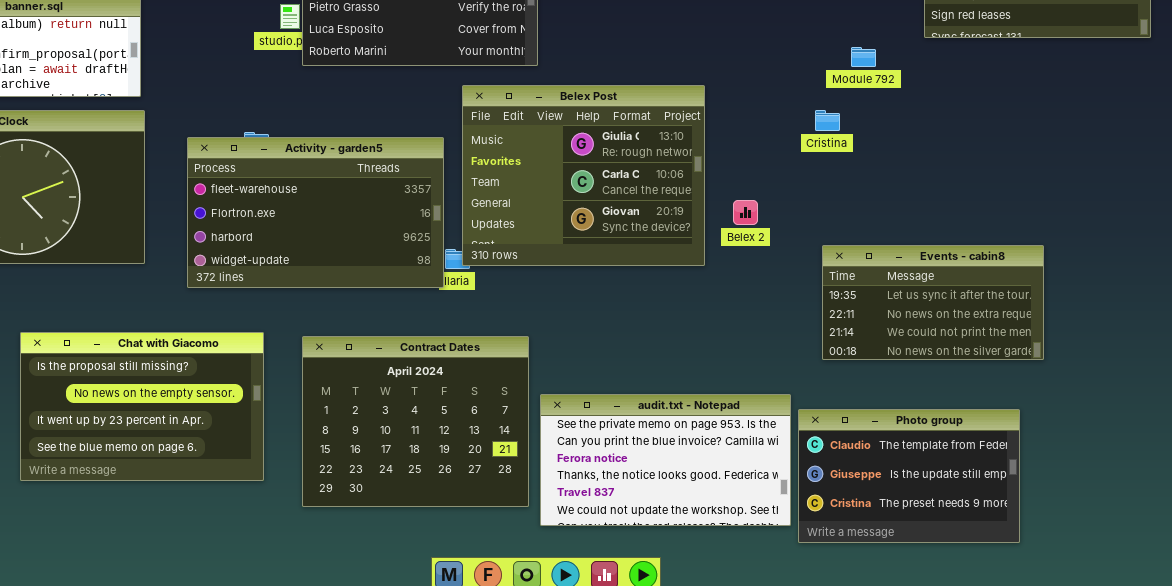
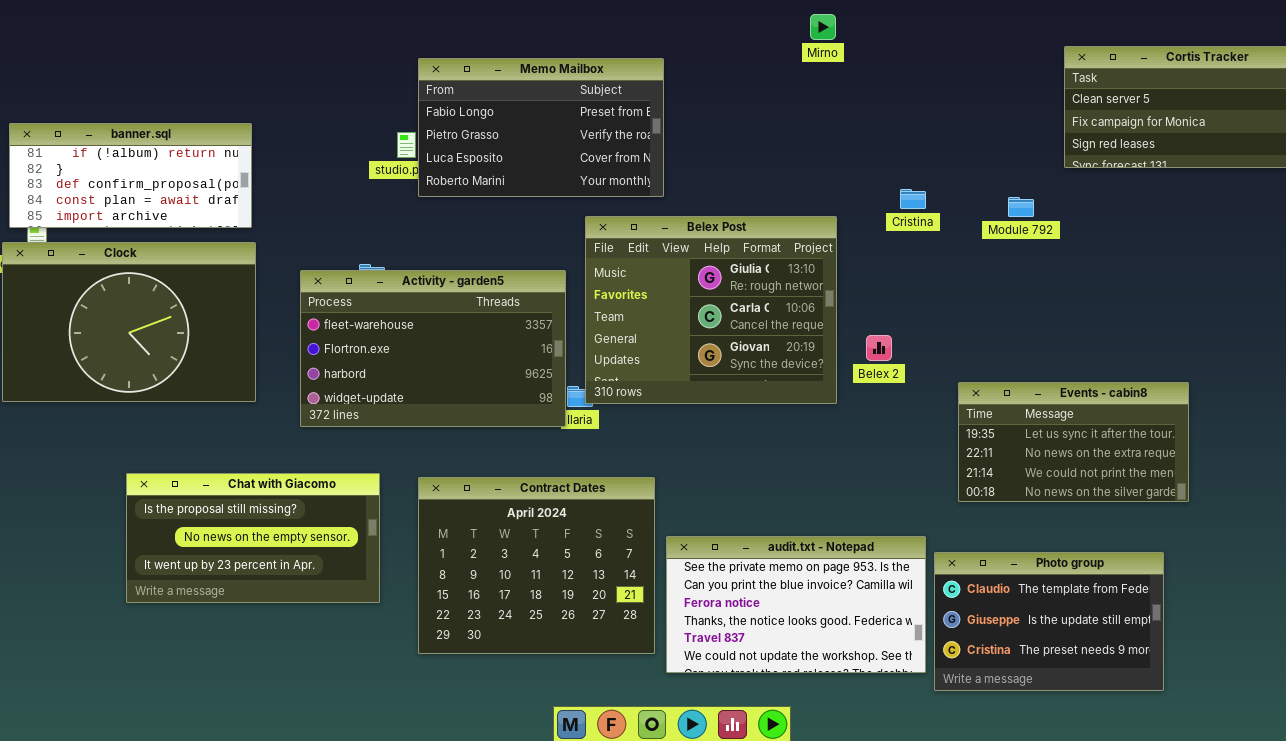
Module 792: [851,47,876,67] -> [1008,197,1034,217], moved
Cristina: [815,110,840,131] -> [900,189,926,209], moved
Chat with Giacomo: [20,332,264,481] -> [126,473,380,603], resized

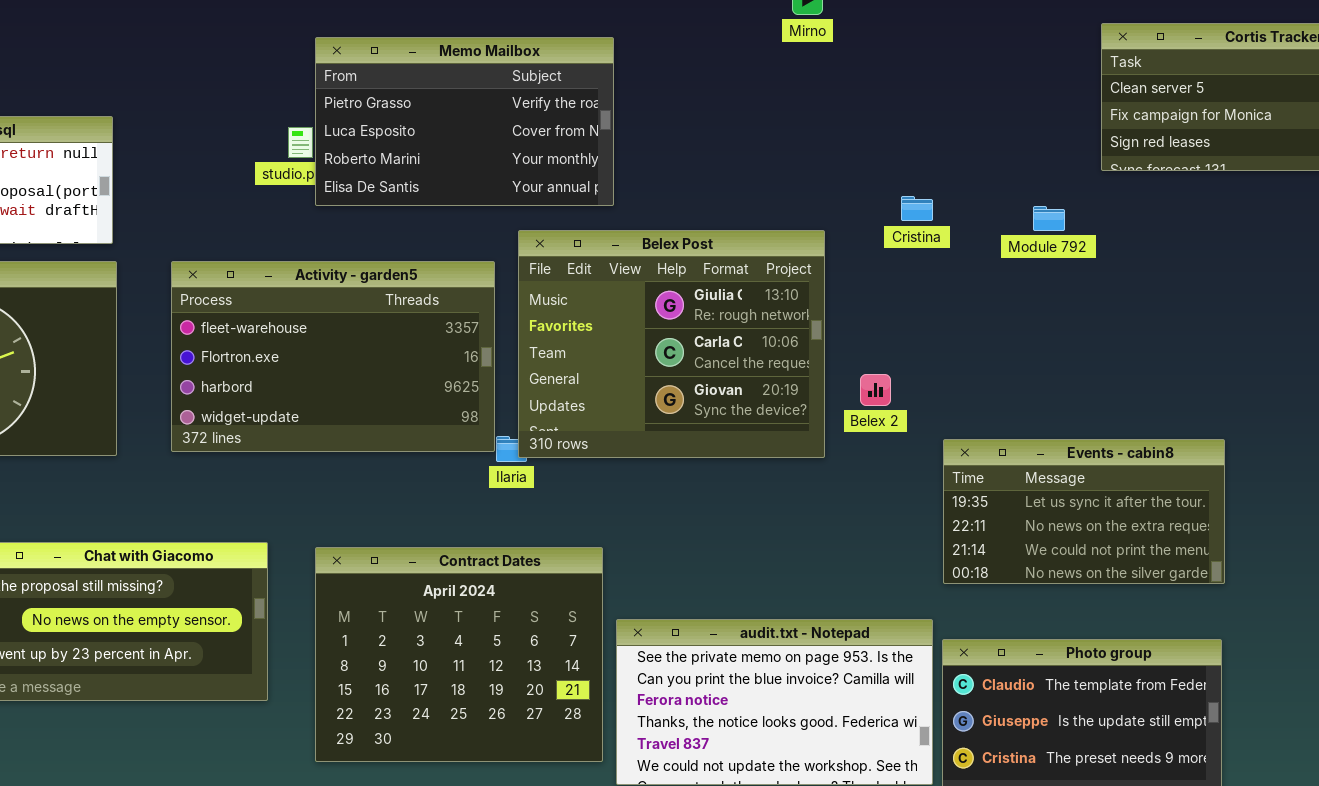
Memo Mailbox: [418,58,664,197] -> [315,37,614,206], scrolled down 1 row
Activity - garden5: [300,270,566,427] -> [171,261,495,452], moved
Events - cabin8: [958,382,1189,502] -> [943,439,1225,584], moved

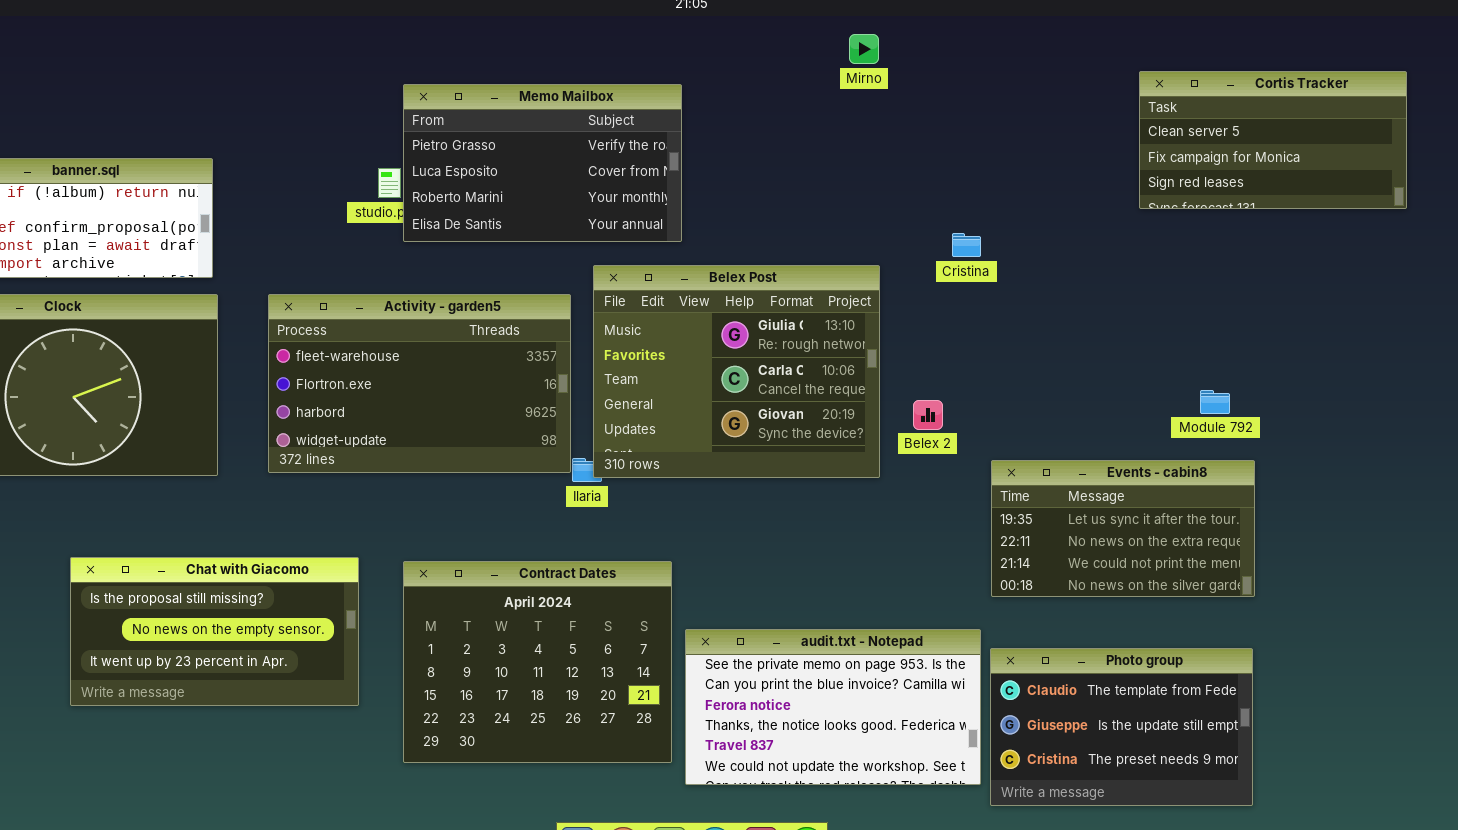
Module 792: [1033,206,1065,231] -> [1200,390,1230,414], moved

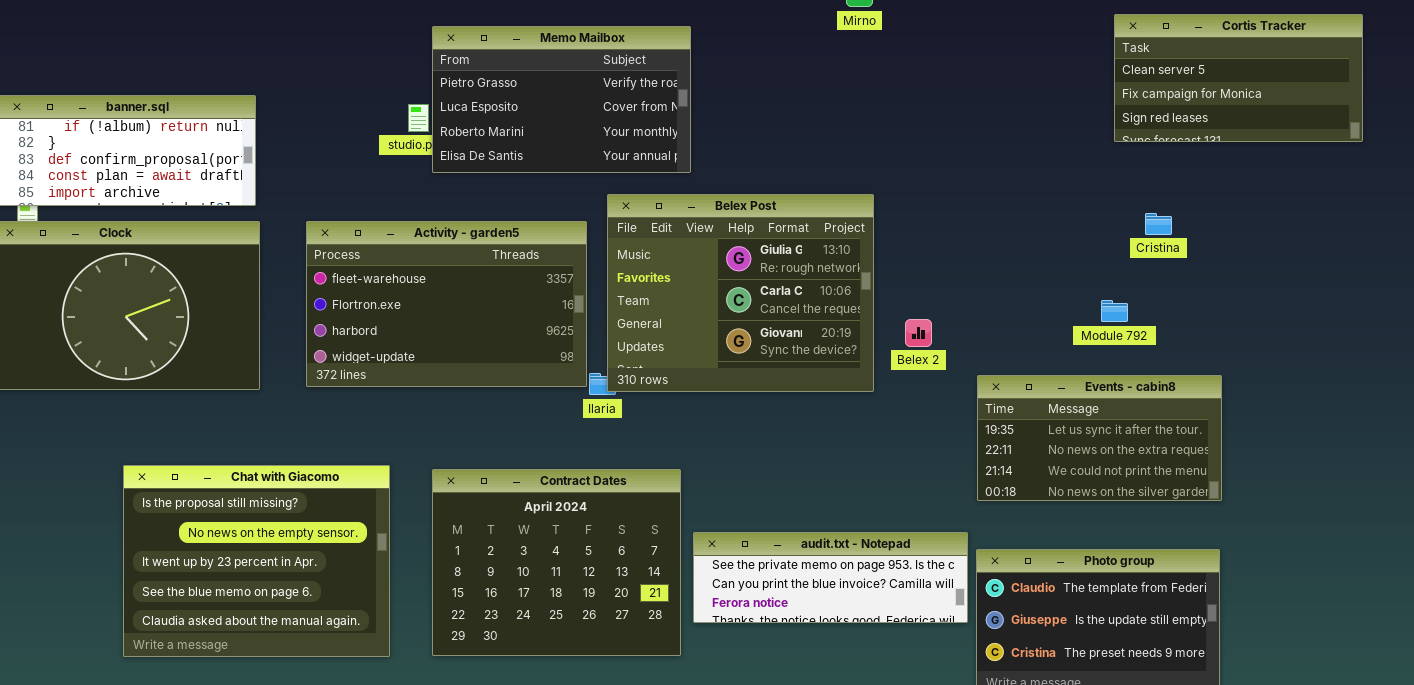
Cristina: [952,233,981,257] -> [1145,213,1172,235], moved
Module 792: [1200,390,1230,414] -> [1101,300,1128,322], moved
Chat with Giacomo: [70,557,359,706] -> [123,465,390,657], resized
audit.txt - Notepad: [685,629,981,785] -> [693,532,968,623], resized

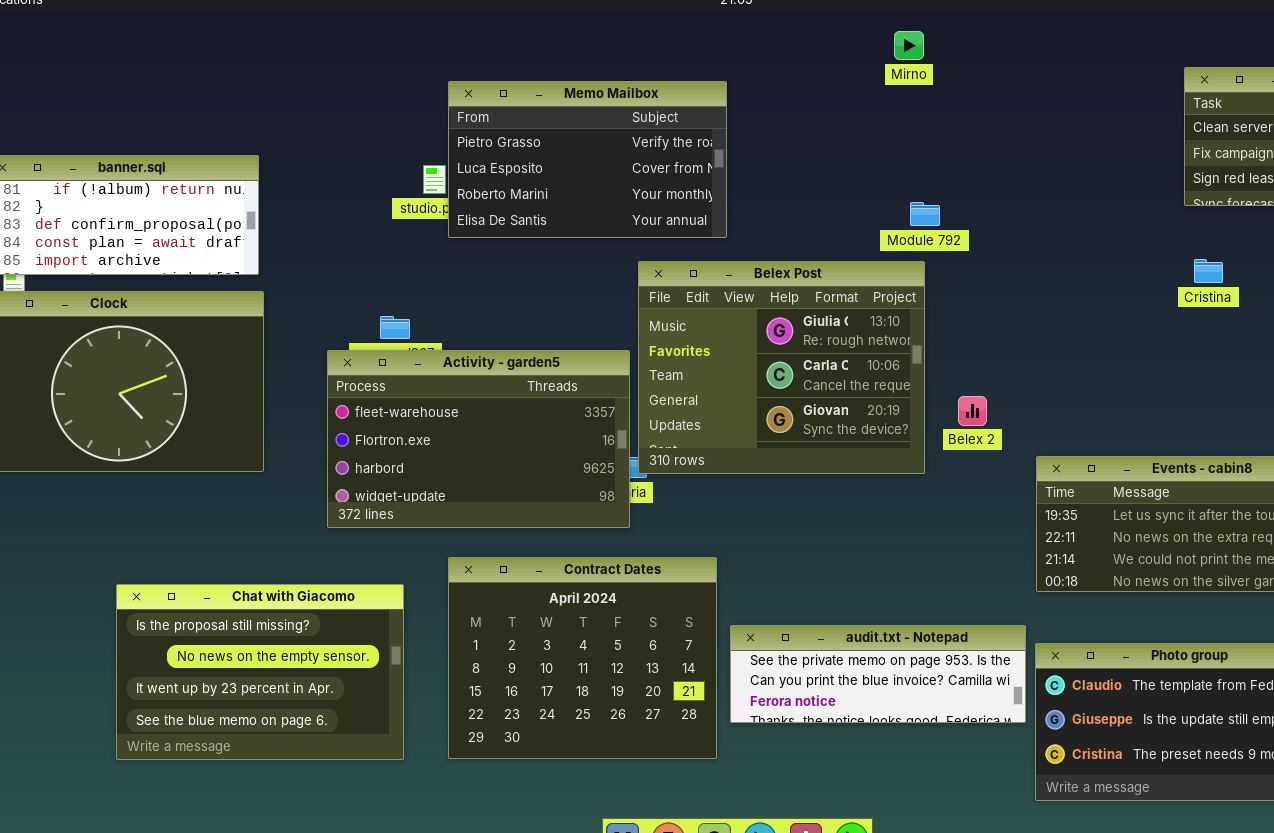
Cristina: [1145,213,1172,235] -> [1194,259,1223,283], moved
Activity - garden5: [306,221,587,387] -> [327,350,630,528], moved
Module 792: [1101,300,1128,322] -> [910,202,940,226], moved
Chat with Giacomo: [123,465,390,657] -> [116,584,404,760], resized

